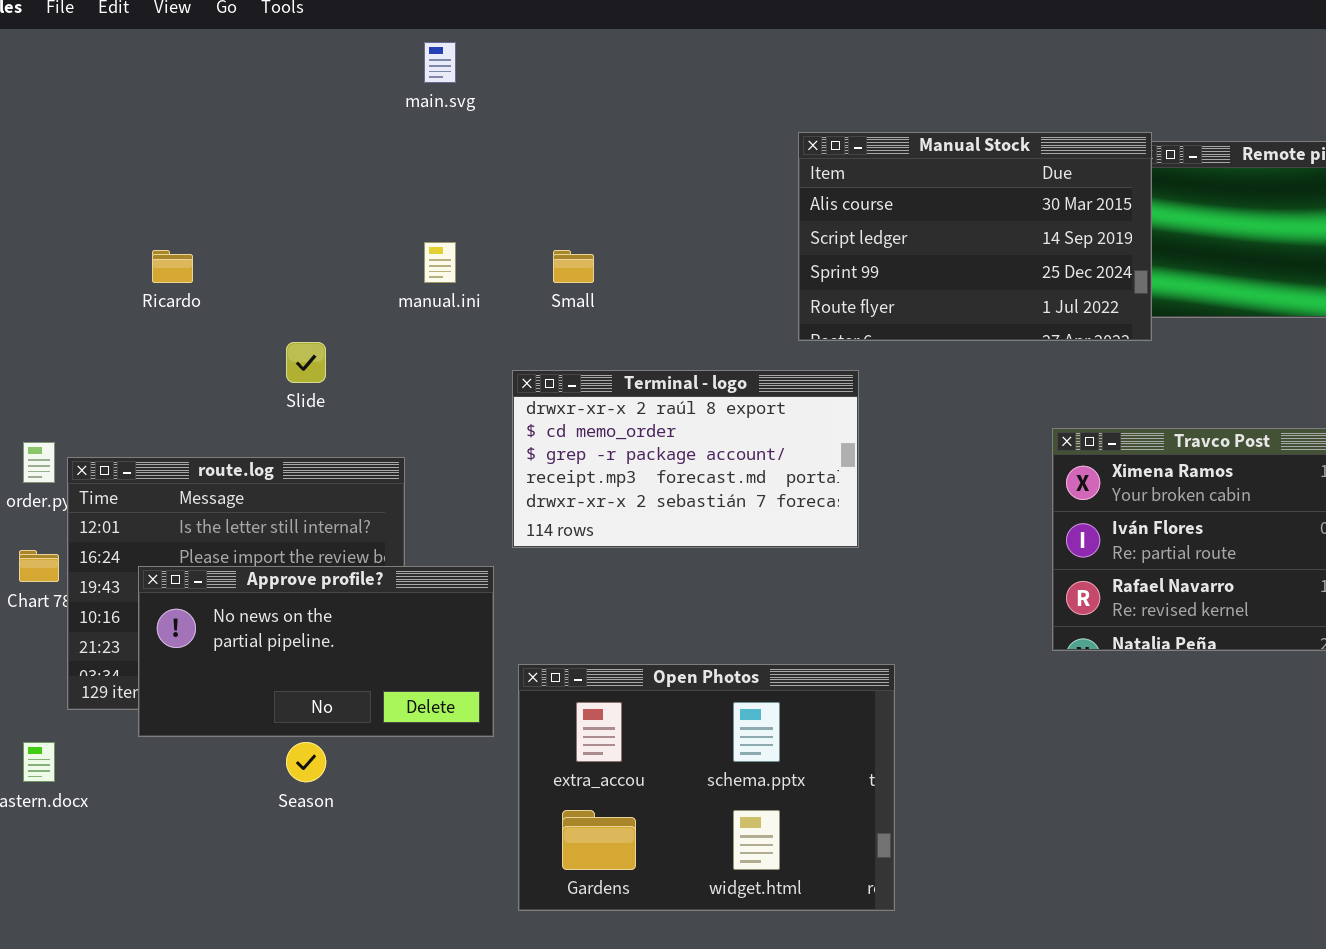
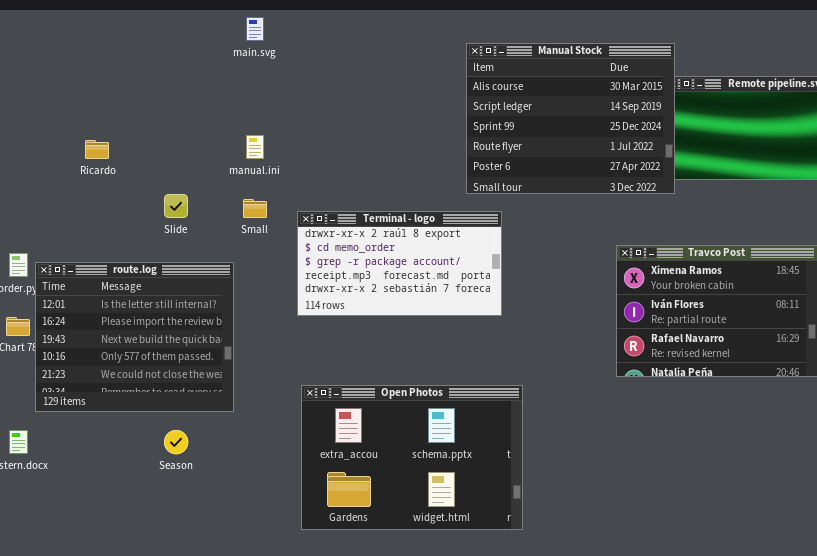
Manual Stock: [798,132,1152,341] -> [466,43,675,194], resized
Small: [553,250,594,283] -> [243,199,267,218], moved
Approve profile?: [138,566,494,737] -> none, closed

